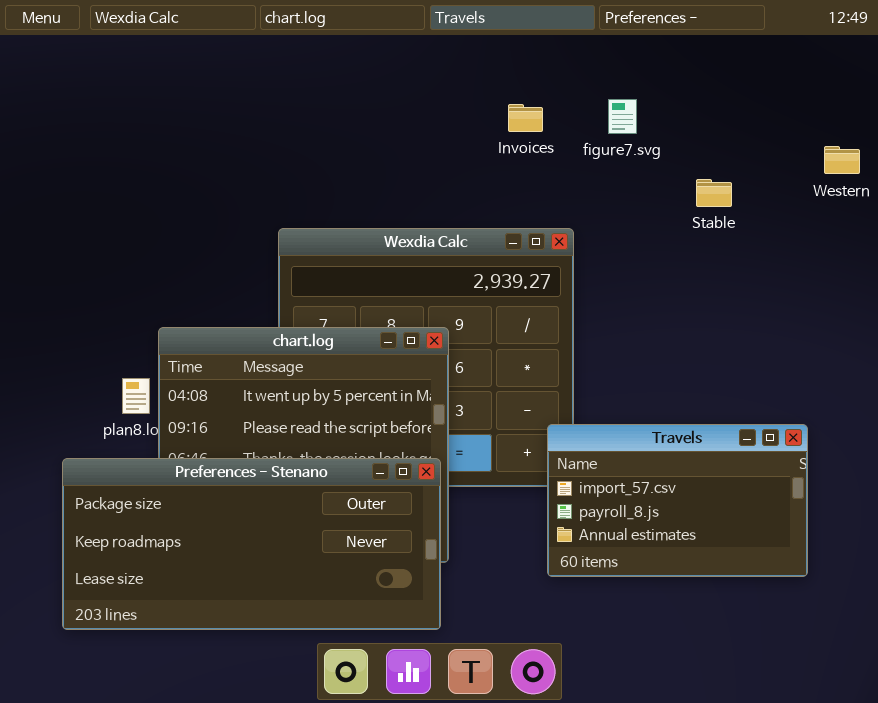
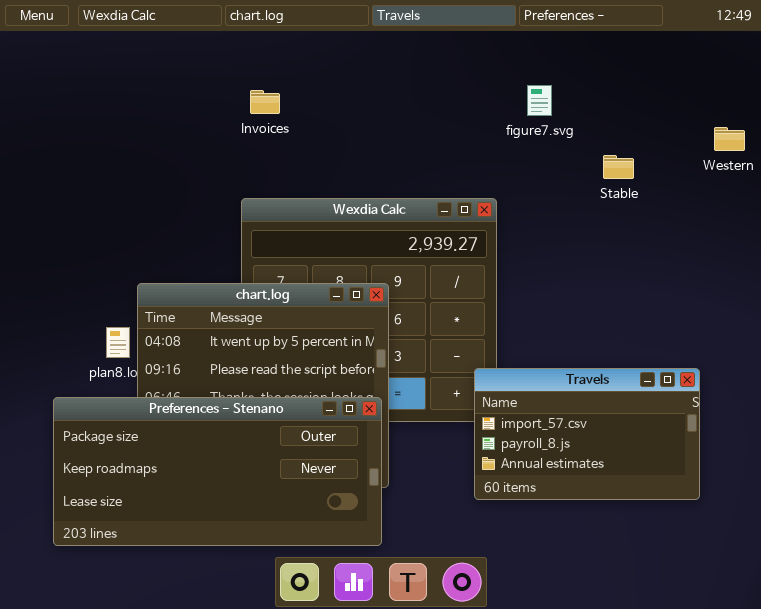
Invoices: [508,104,543,132] -> [250,90,280,114], moved

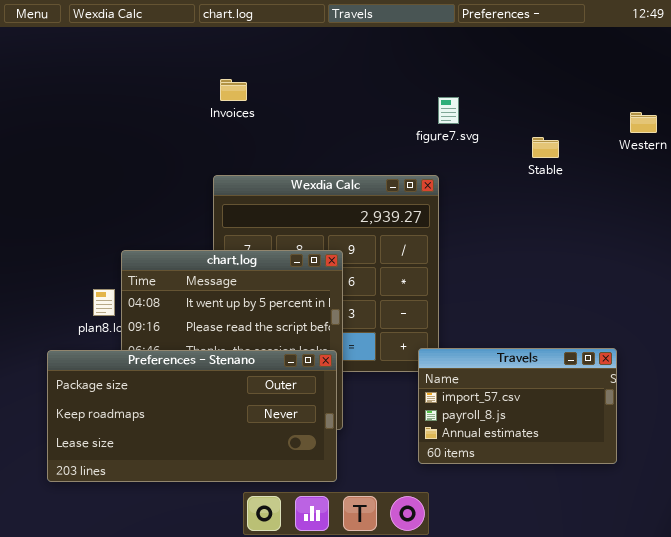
figure7.svg: [527,85,552,116] -> [438,97,459,124], moved
Travels: [474,368,700,500] -> [418,348,617,464], moved

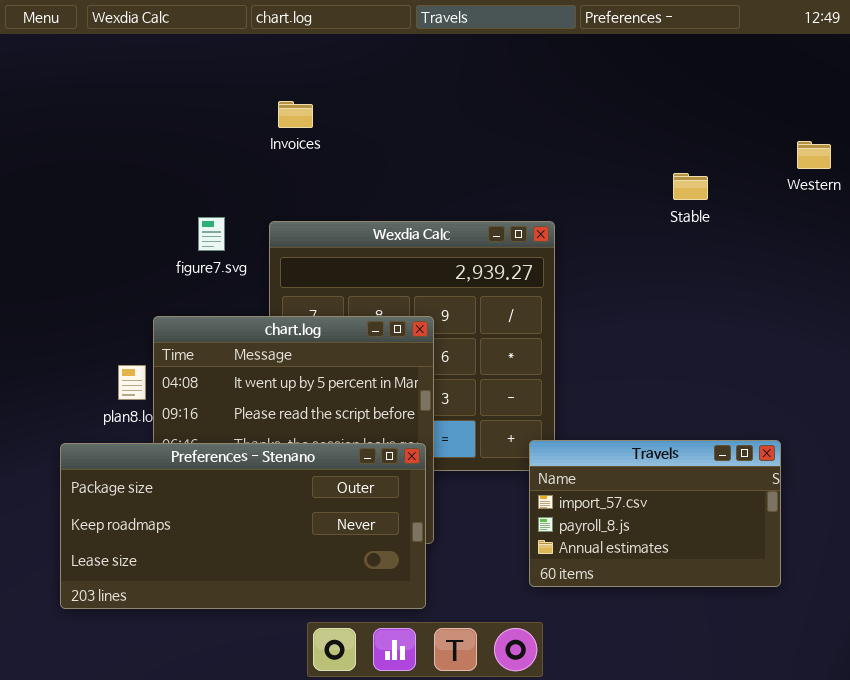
figure7.svg: [438,97,459,124] -> [198,217,225,251], moved

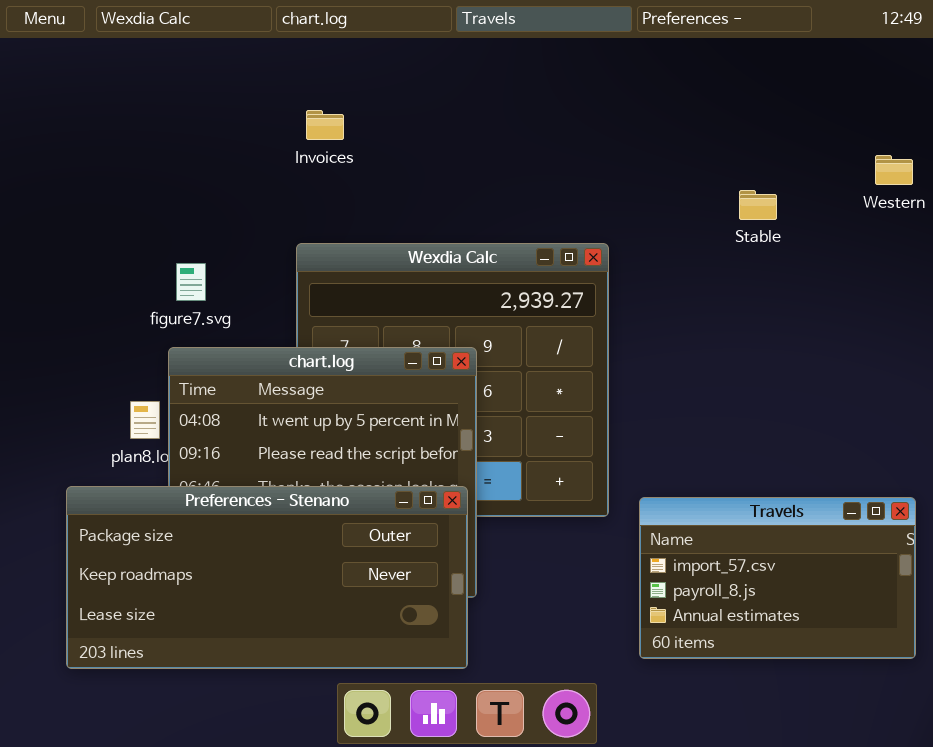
figure7.svg: [198,217,225,251] -> [176,263,206,301], moved
Travels: [529,440,781,587] -> [639,497,916,659], moved

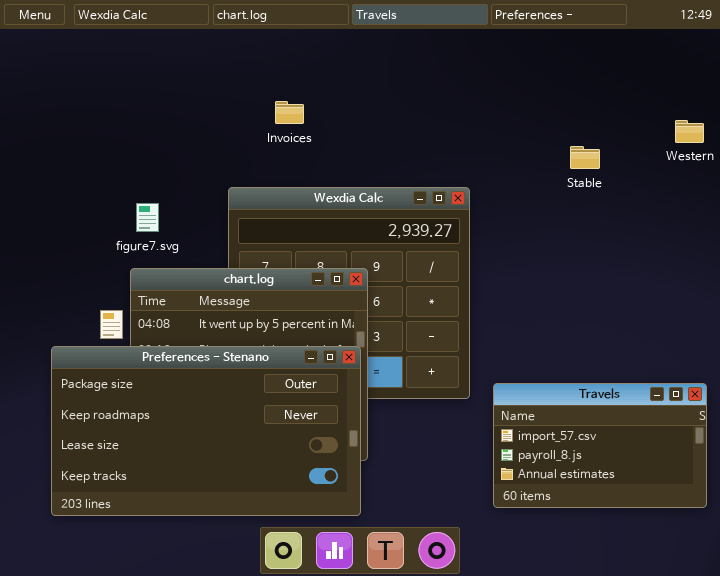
Invoices: [306,110,344,140] -> [275,101,304,124], moved
Preferences - Stenano: [66,486,468,669] -> [51,346,361,516], resized

